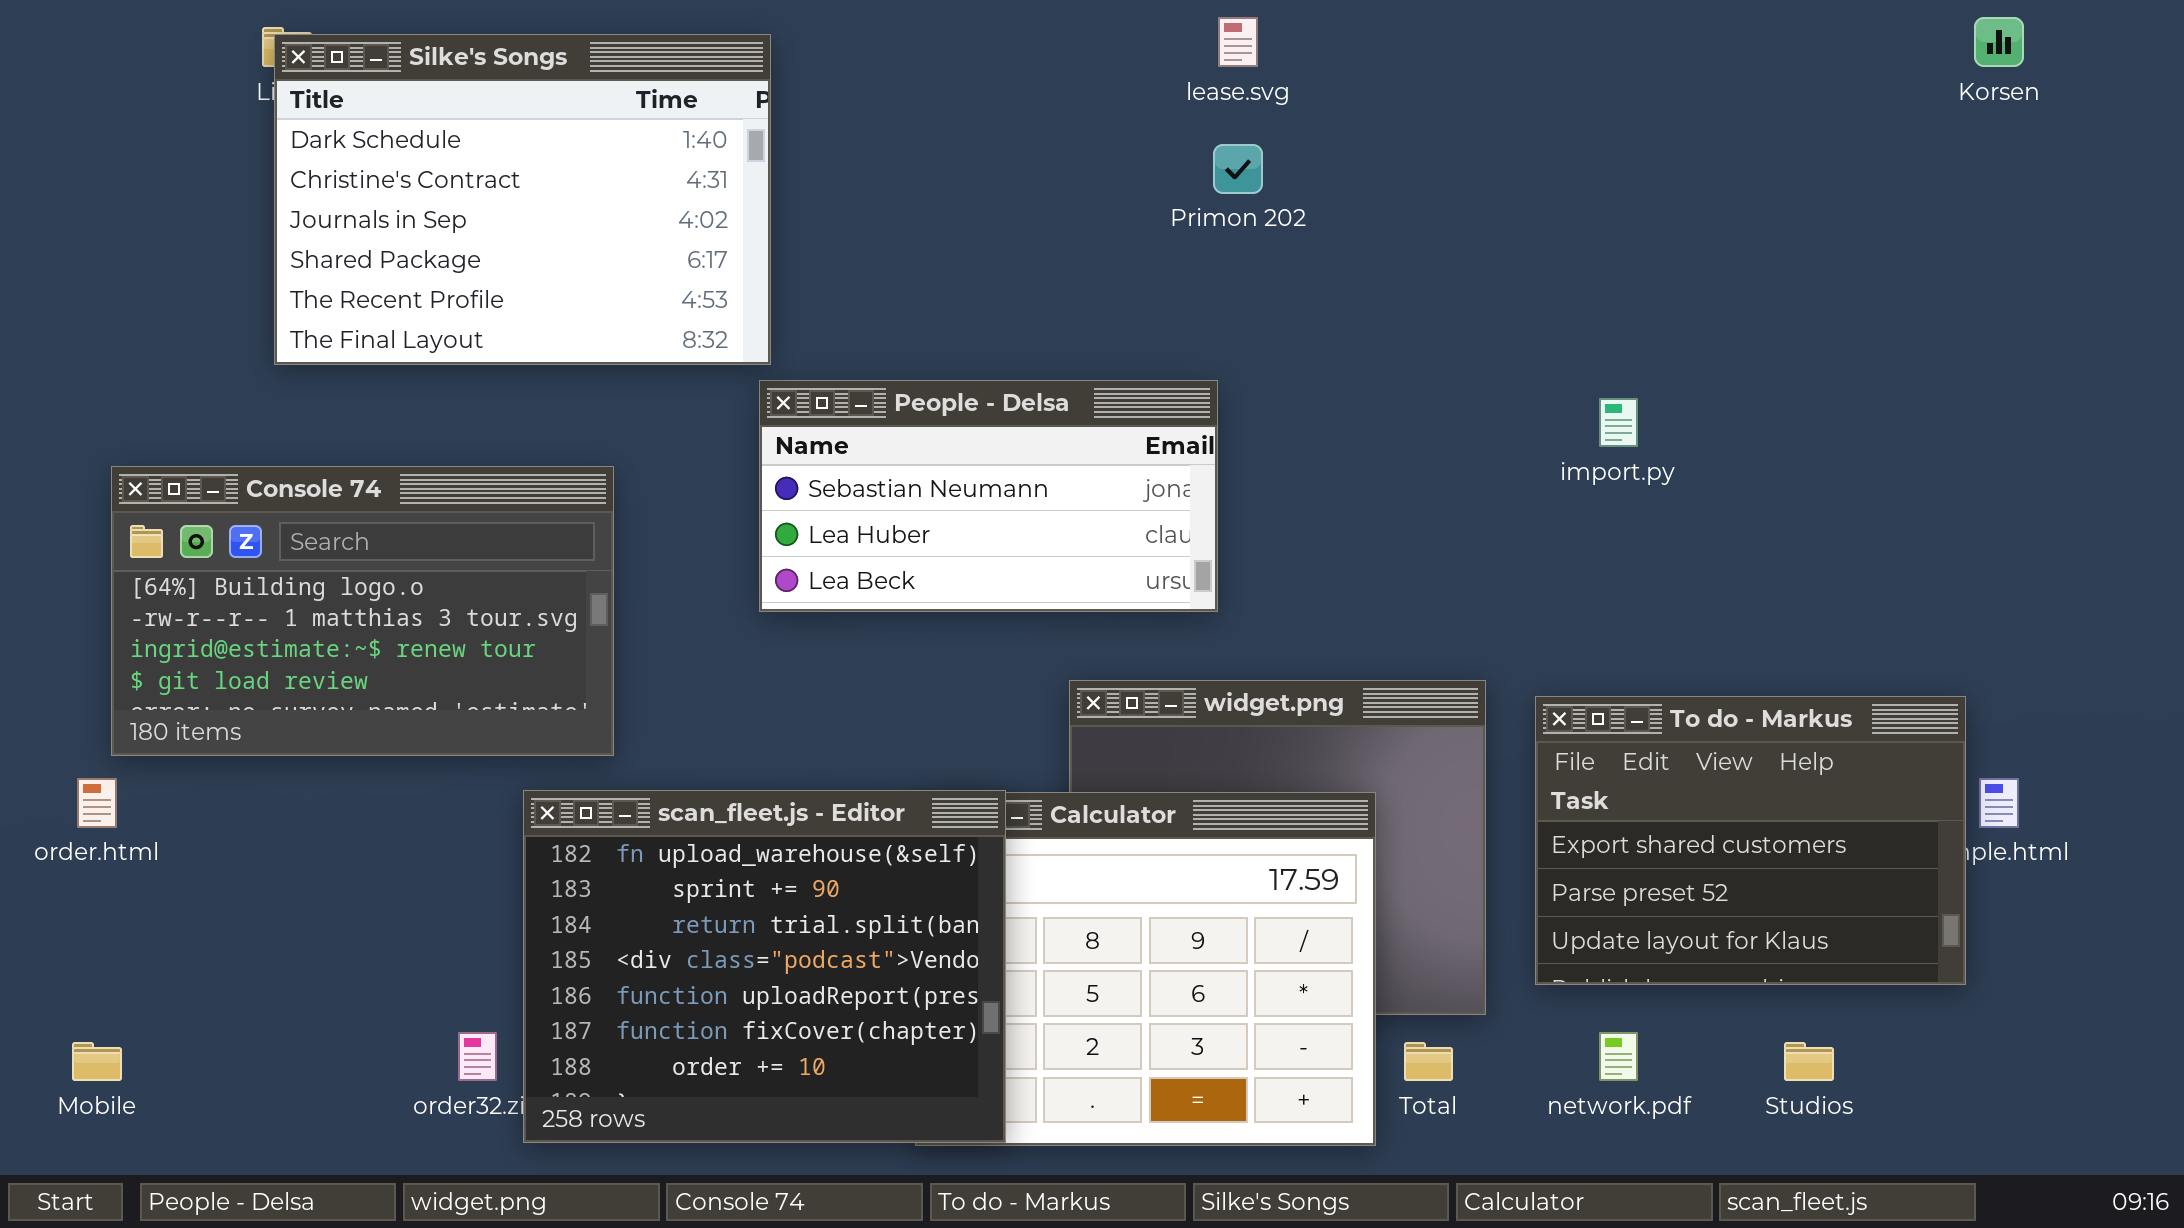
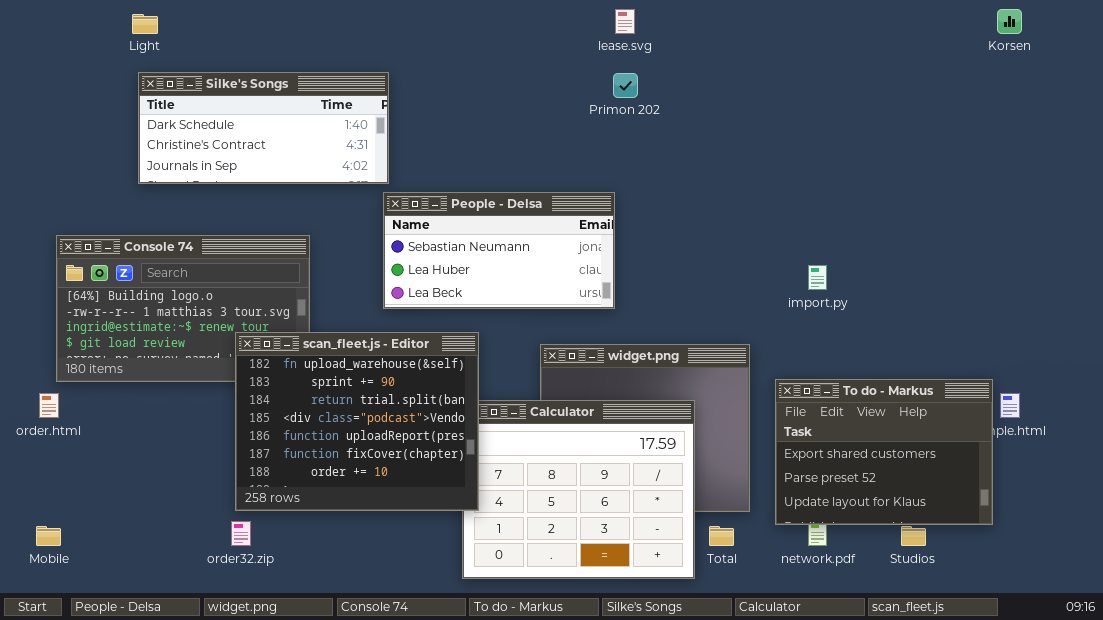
Silke's Songs: [274,34,771,365] -> [138,72,389,184], resized
import.py: [1599,398,1638,447] -> [808,265,827,290], moved
To do - Markus: [1535,696,1966,985] -> [775,379,993,525], moved
scan_fleet.js - Editor: [523,790,1006,1143] -> [235,332,479,511], moved

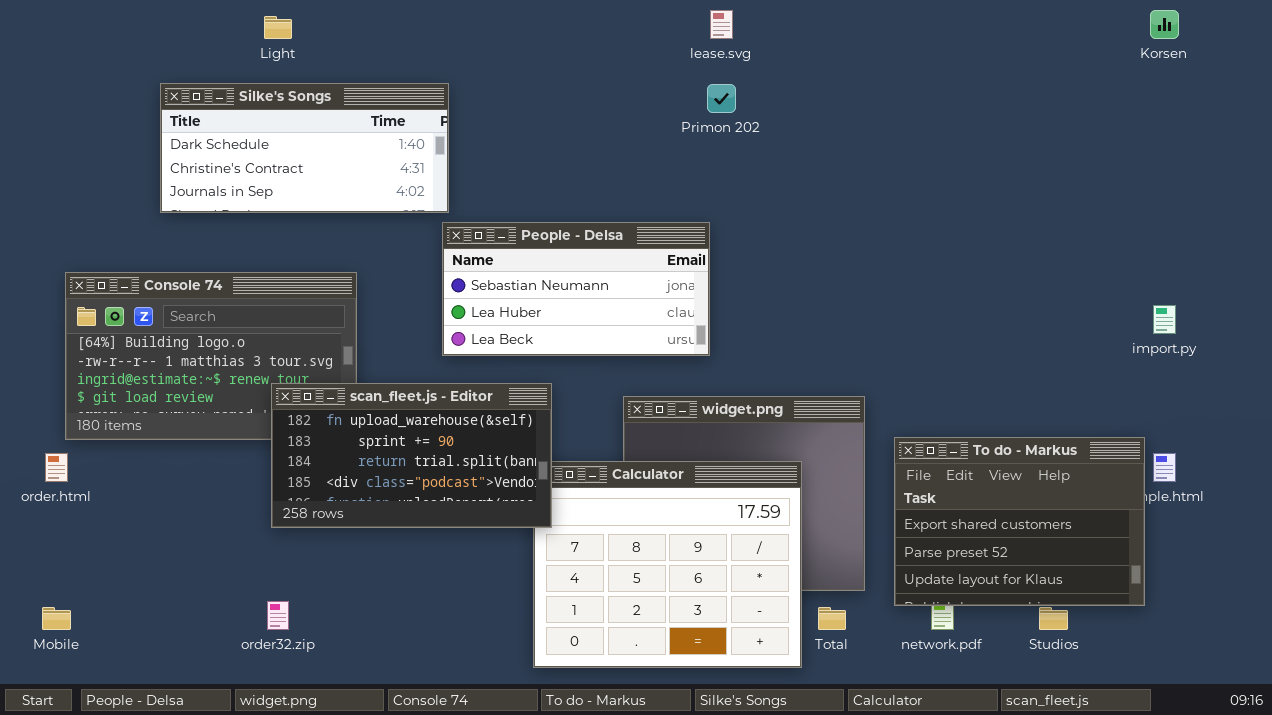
Light: [132,14,158,34] -> [264,16,292,39], moved
import.py: [808,265,827,290] -> [1153,305,1176,334], moved
scan_fleet.js - Editor: [235,332,479,511] -> [271,383,552,528], resized

